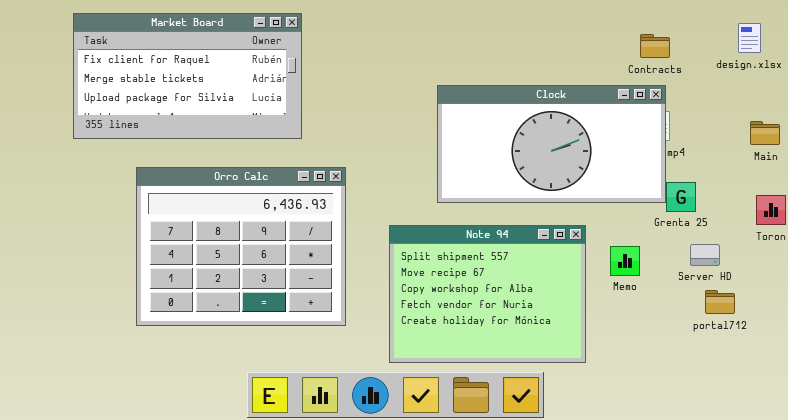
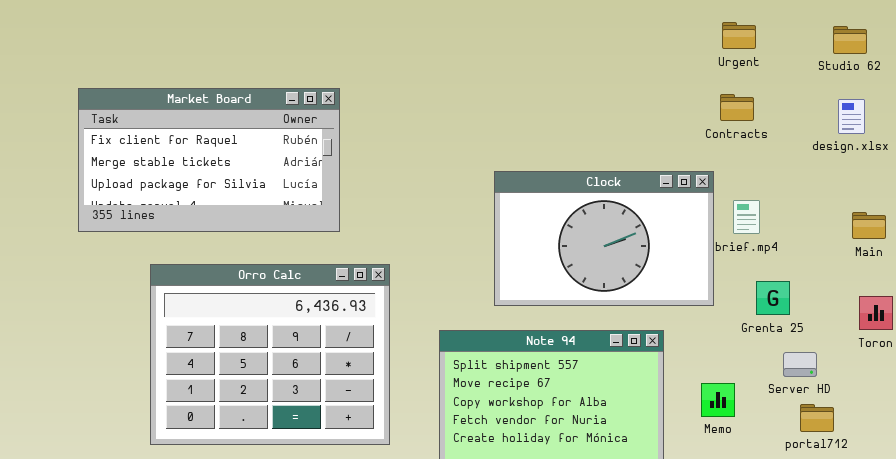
Contracts: [640,34,670,58] -> [720,94,754,121], moved
Clock: [437,85,666,203] -> [494,171,714,306], resized
Memo: [610,246,640,276] -> [701,383,735,417], moved

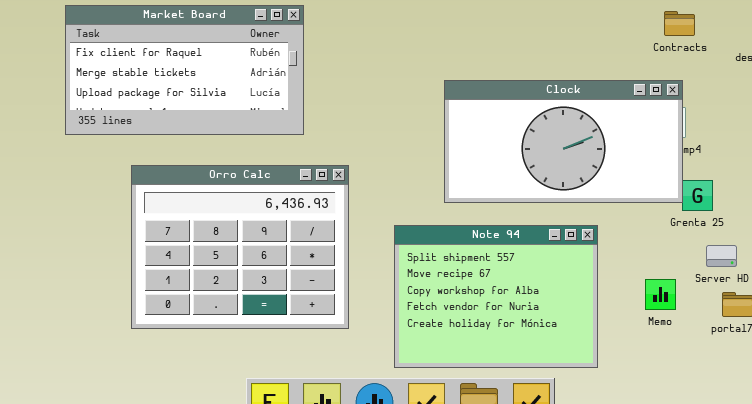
Contracts: [720,94,754,121] -> [664,11,695,36], moved
Clock: [494,171,714,306] -> [444,80,683,203], resized
Memo: [701,383,735,417] -> [645,279,676,310], moved

